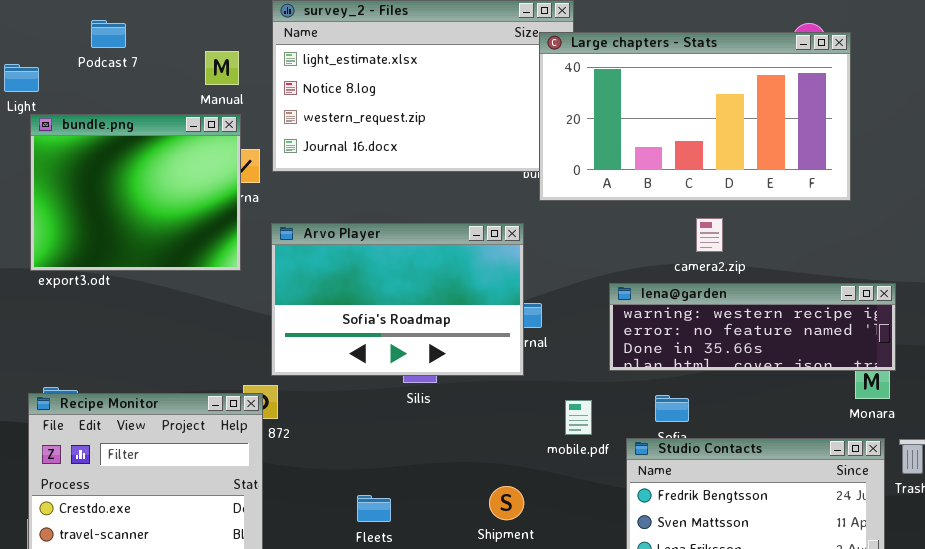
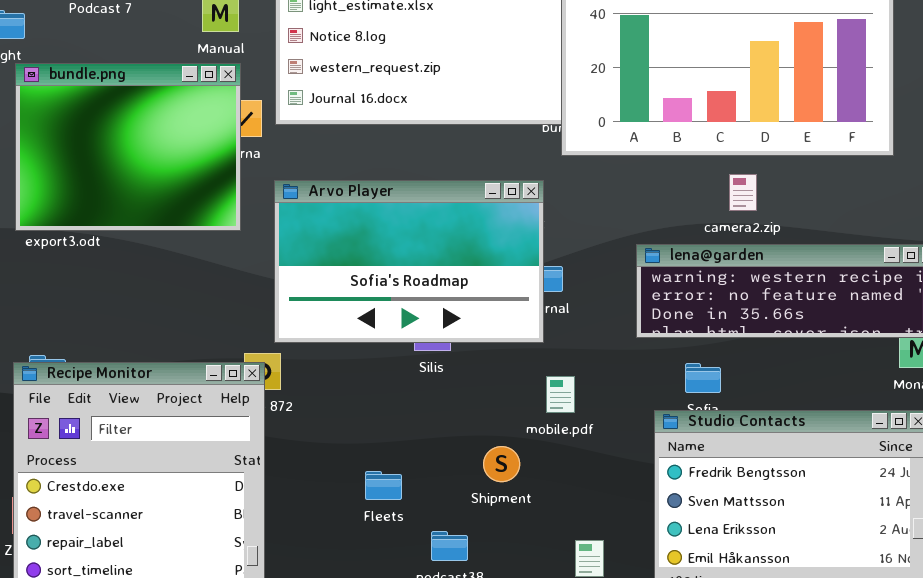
mobile.pdf: [565,400,592,435] -> [546,376,575,413], moved
Shipment: [489,486,524,520] -> [483,446,520,482], moved

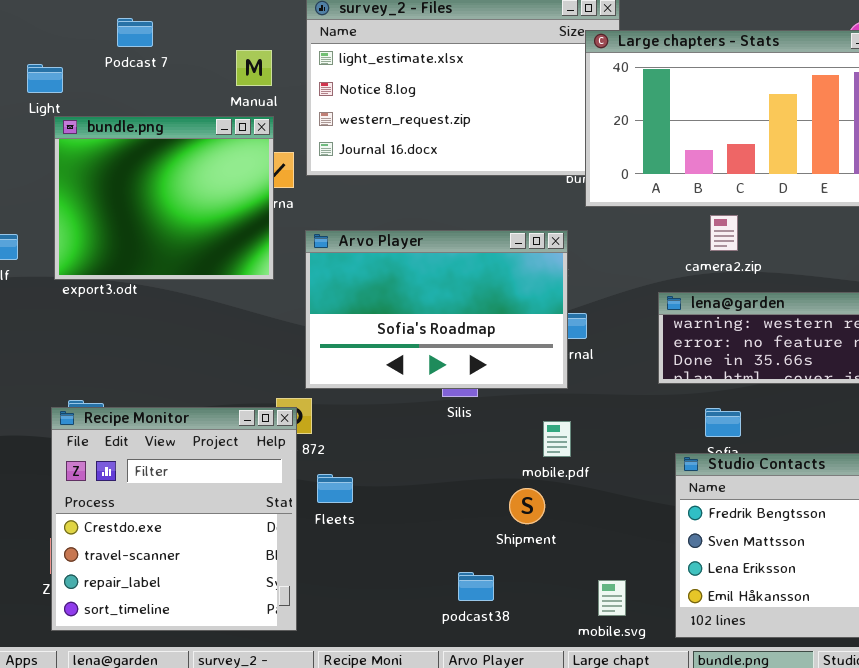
camera2.zip: [729,174,757,211] -> [710,215,738,251], moved
mobile.pdf: [546,376,575,413] -> [543,421,571,457], moved
Fleets: [365,471,402,500] -> [317,474,353,503], moved

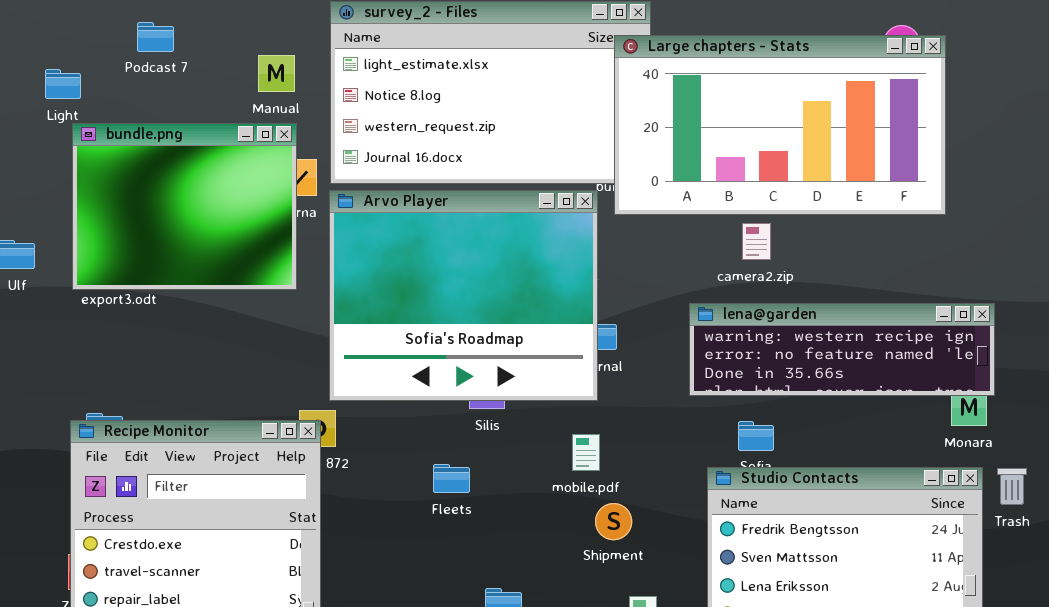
Arvo Player: [305,230,568,389] -> [329,190,598,401], resized
Fleets: [317,474,353,503] -> [433,464,470,493], moved
Shipment: [509,488,545,524] -> [595,503,632,540], moved

